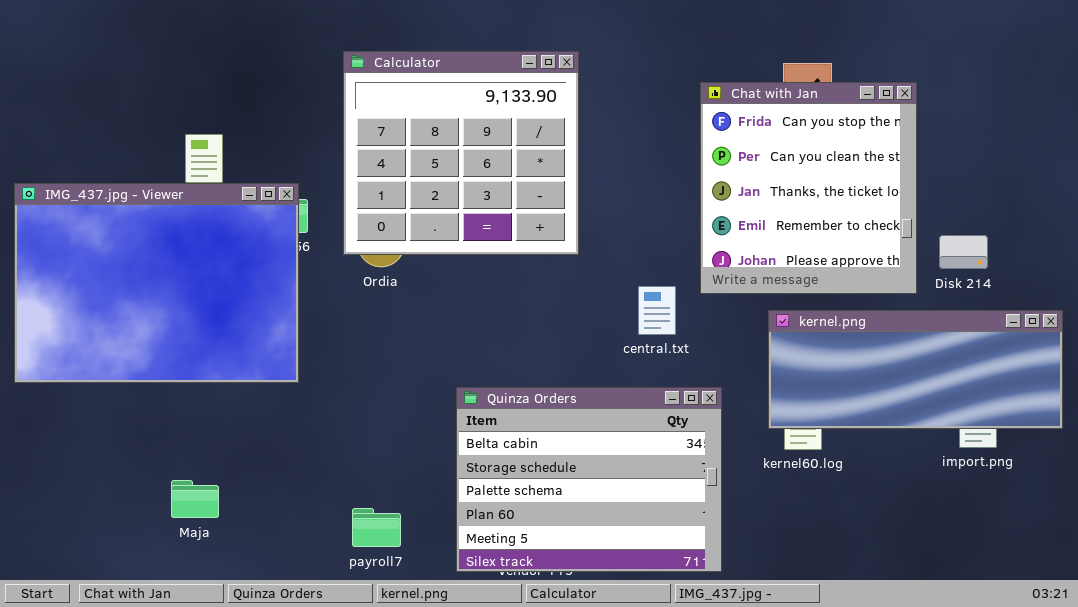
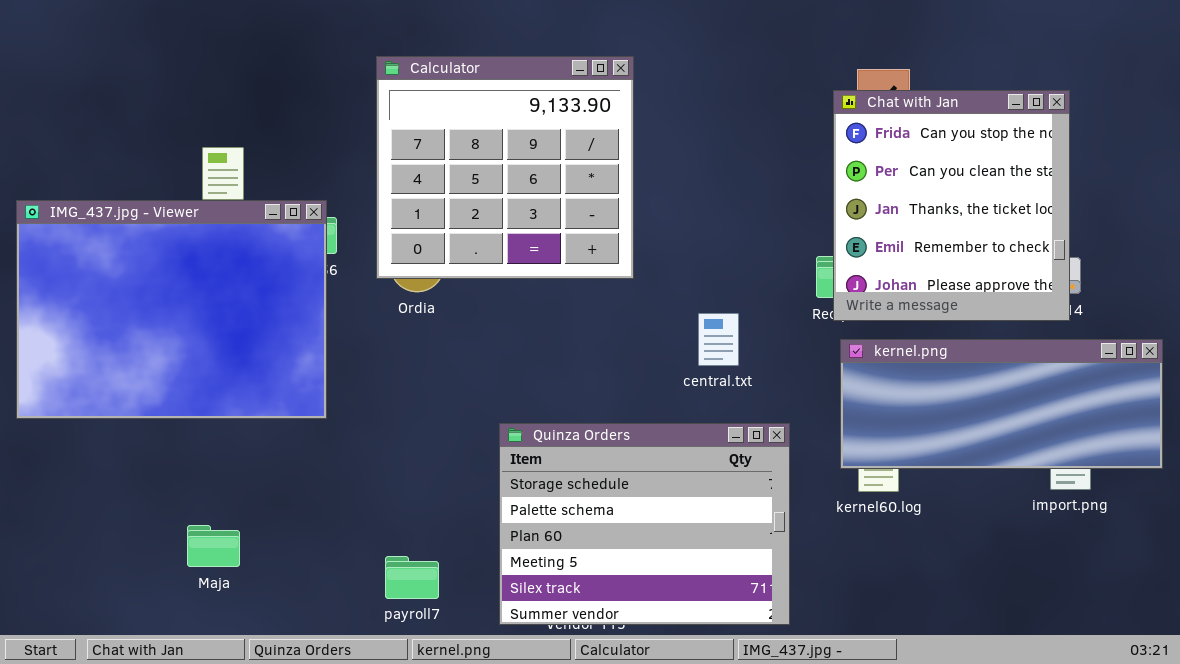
Chat with Jan: [700,82,917,294] -> [833,90,1070,321], moved
Quinza Orders: [456,387,722,572] -> [499,423,790,625], scrolled down 1 row

